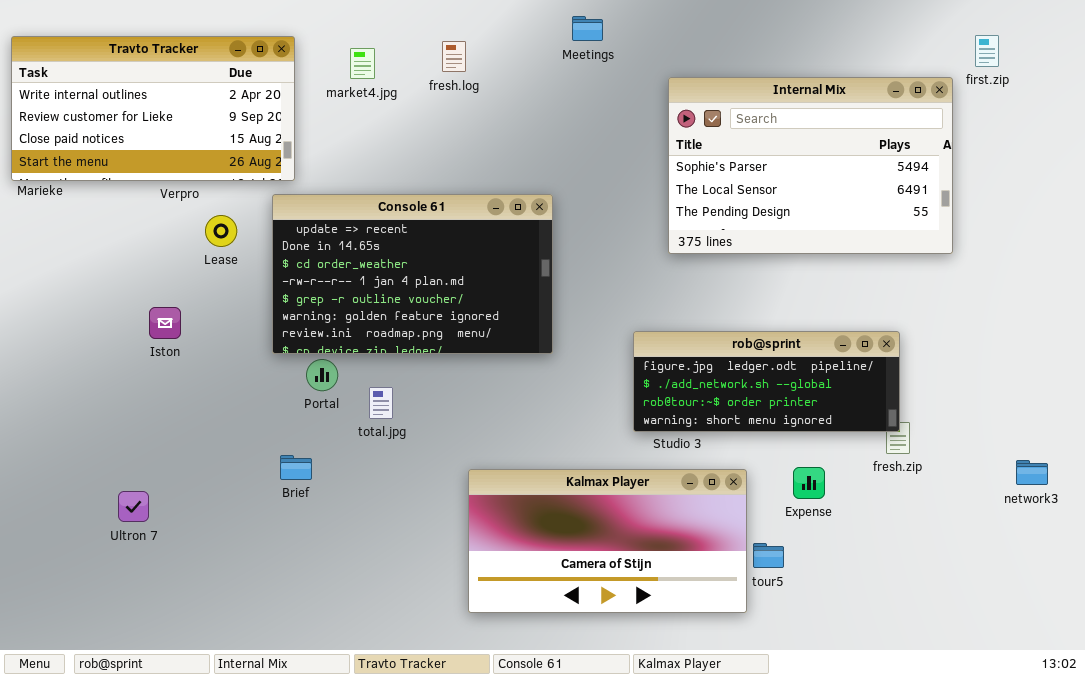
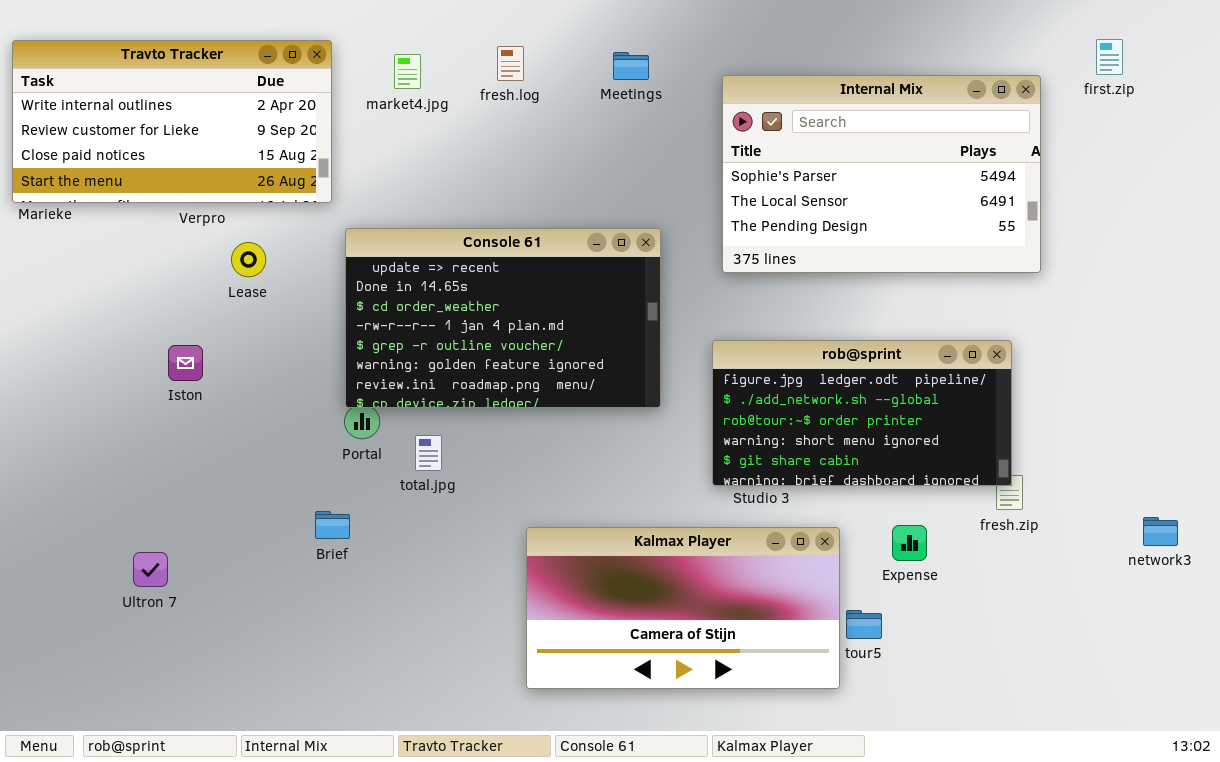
Meetings: [572,16,603,41] -> [613,52,649,80], moved
Internal Mix: [668,77,953,254] -> [722,75,1041,273], moved
Console 61: [272,194,553,354] -> [345,228,661,408], moved
rob@sprint: [633,331,900,432] -> [712,340,1012,486], resized

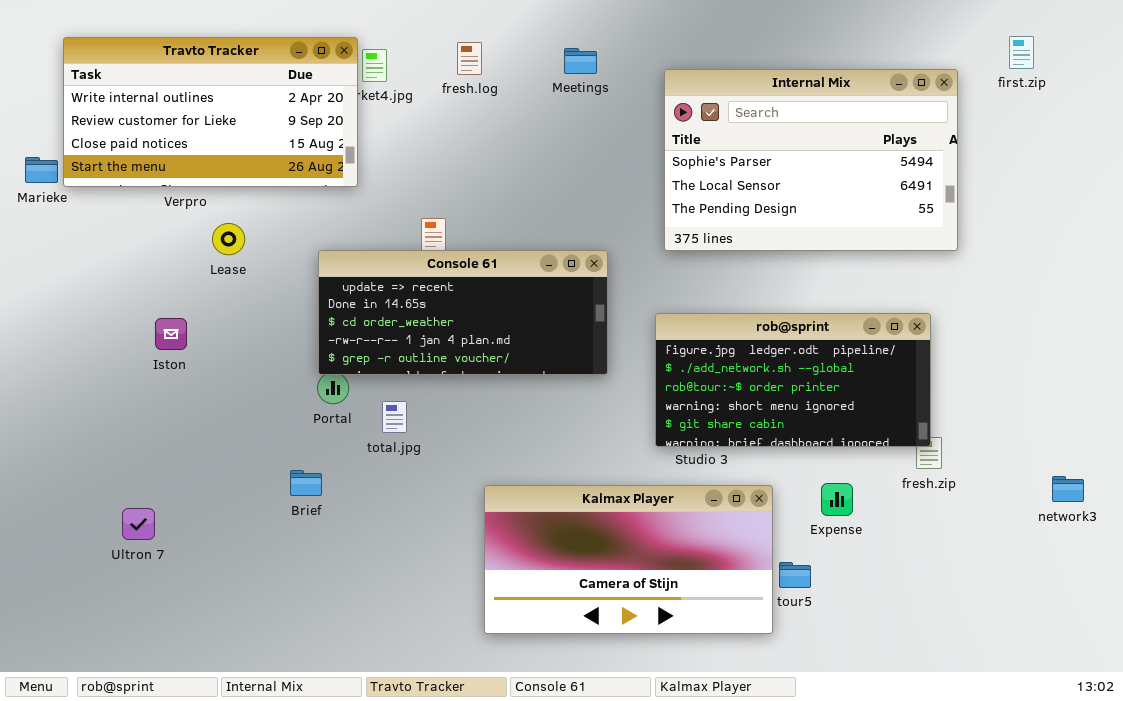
Travto Tracker: [12,40,332,203] -> [63,37,358,187], moved
Console 61: [345,228,661,408] -> [318,250,608,375], resized

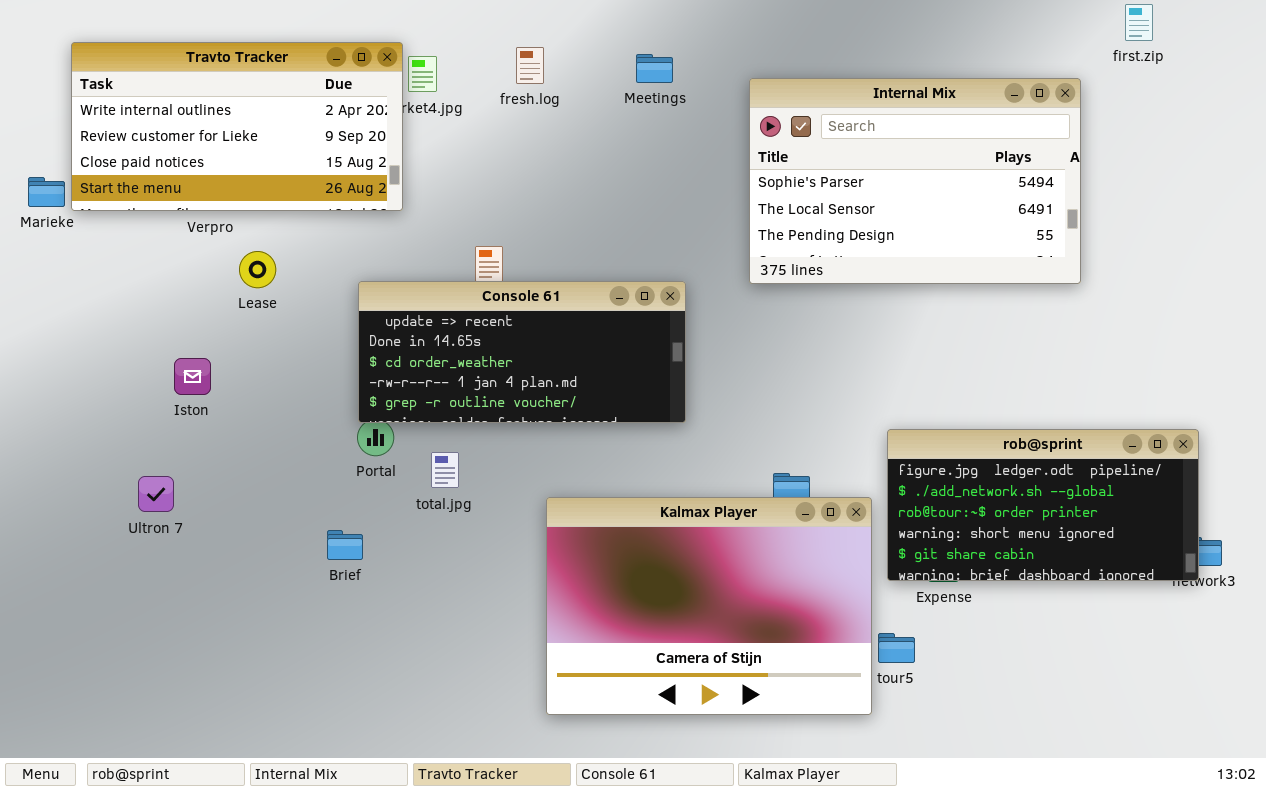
first.zip: [1009,36,1034,69] -> [1125,4,1153,41], moved
rob@sprint: [655,313,931,447] -> [887,429,1199,581], moved
Kalmax Player: [484,485,773,634] -> [546,497,872,715], resized
Ultron 7: [122,508,155,540] -> [138,476,174,512], moved

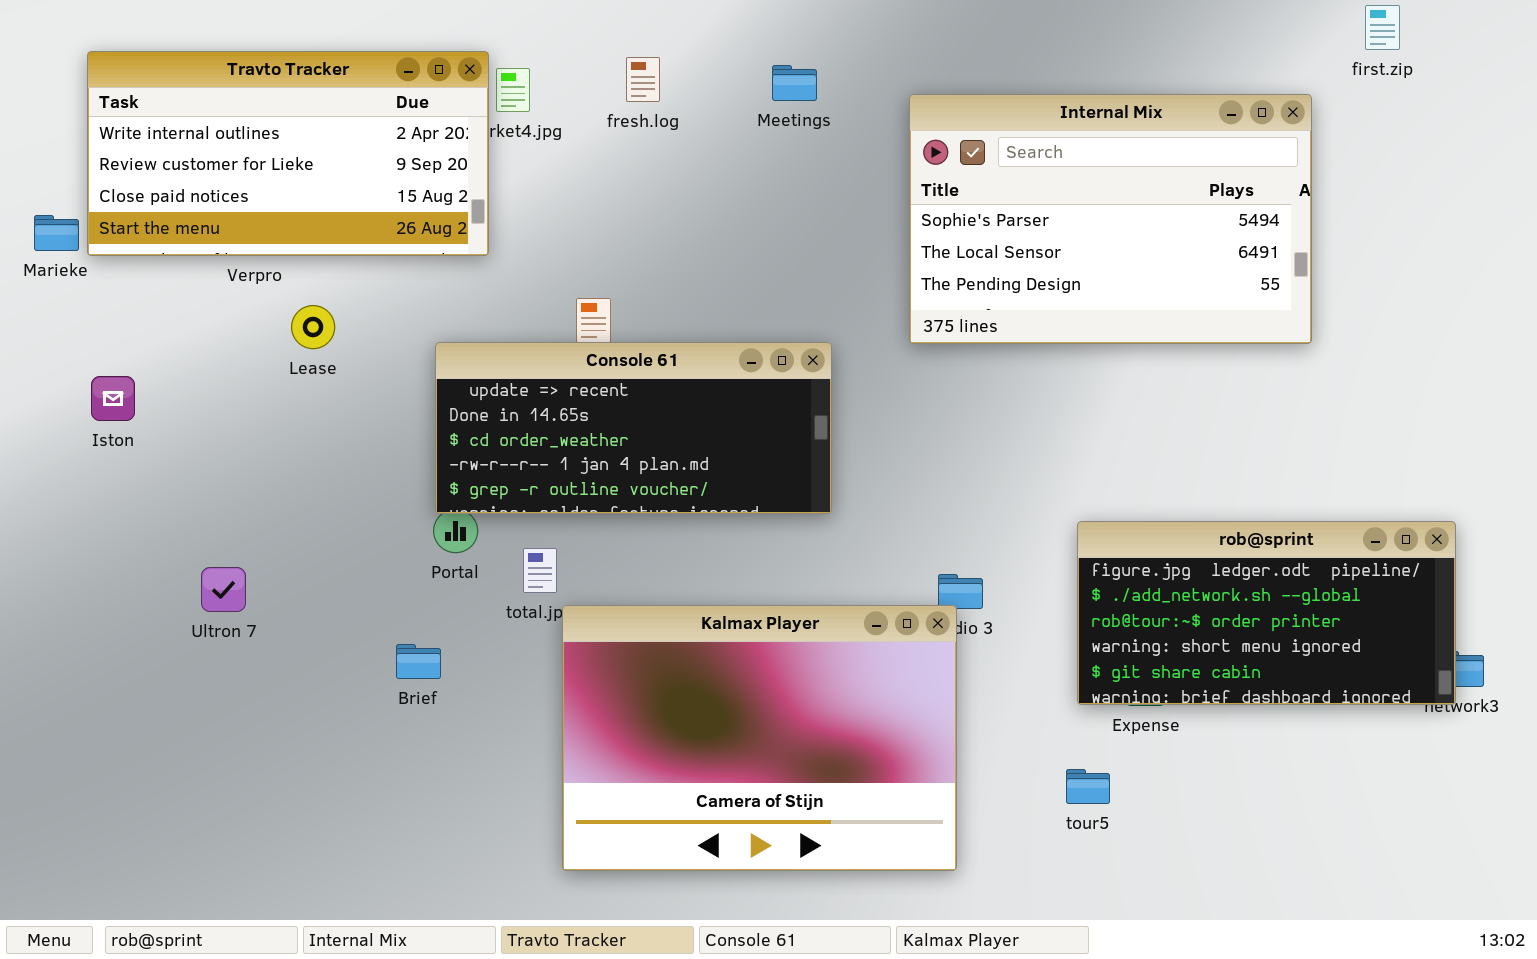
Iston: [174,358,211,395] -> [91,376,135,421], moved
Ultron 7: [138,476,174,512] -> [201,567,246,612], moved
Kalmax Player: [546,497,872,715] -> [562,605,957,871], moved

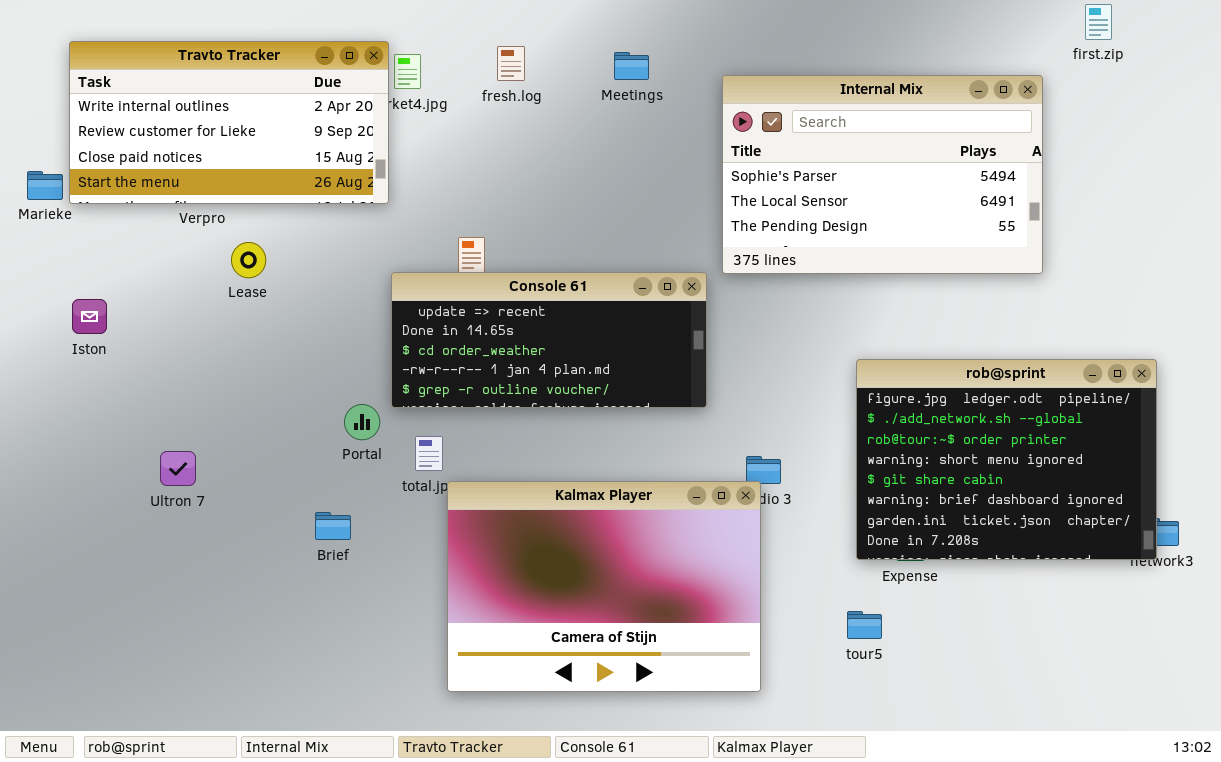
Console 61: [435,342,832,514] -> [391,272,707,408], moved
rob@sprint: [1077,521,1456,705] -> [856,359,1157,560], resized

